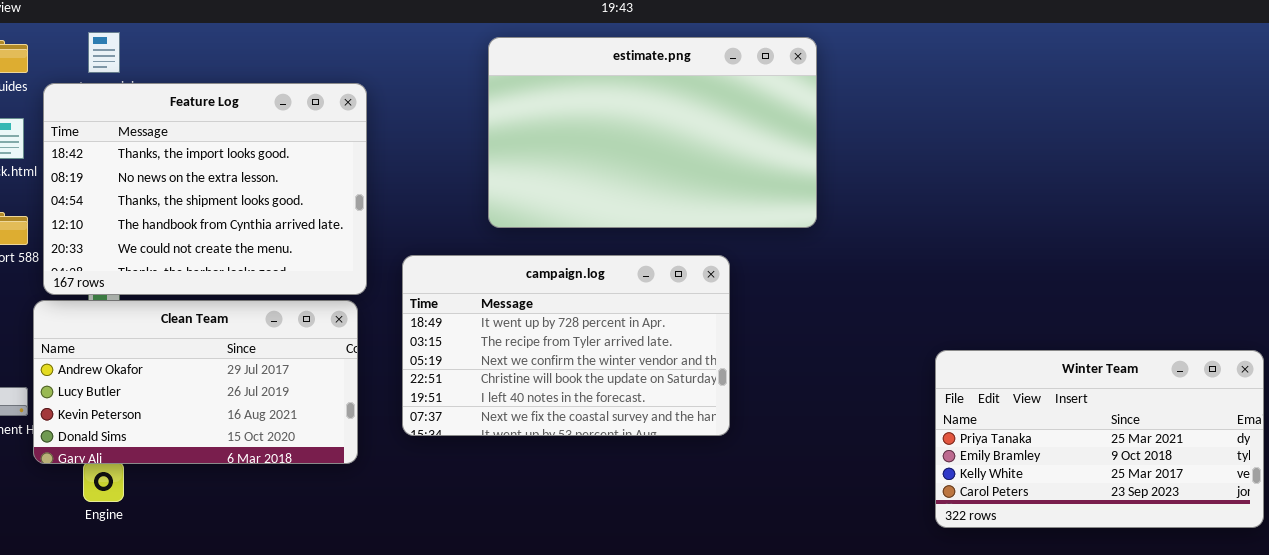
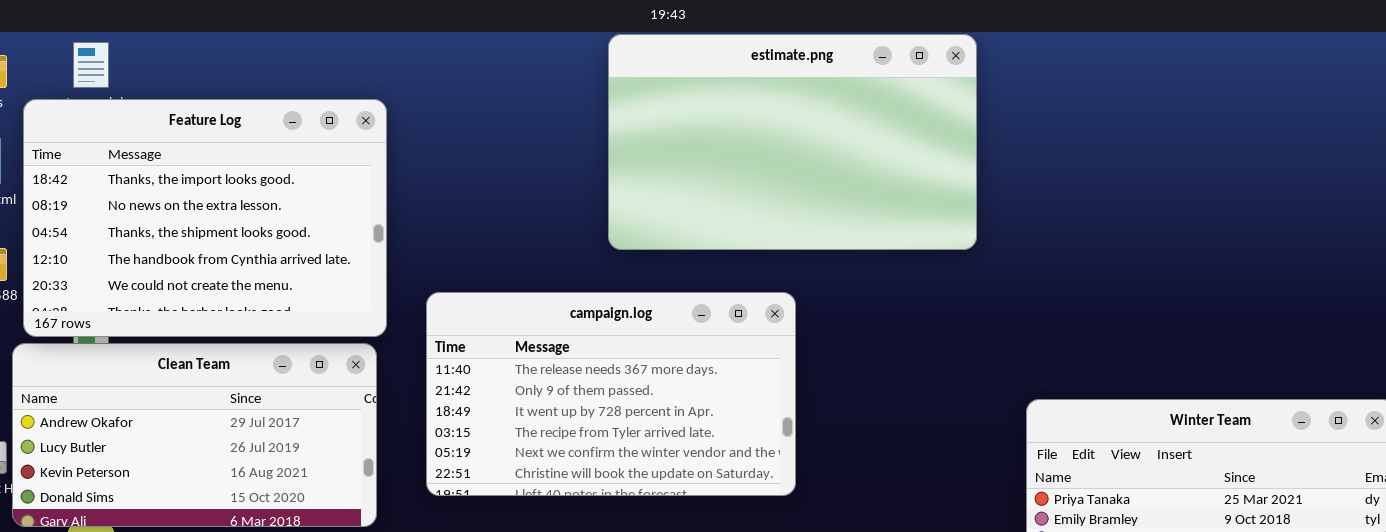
estimate.png: [488,37,817,228] -> [608,34,977,250], moved
campaign.log: [402,255,730,436] -> [426,292,796,496], scrolled up 2 rows

